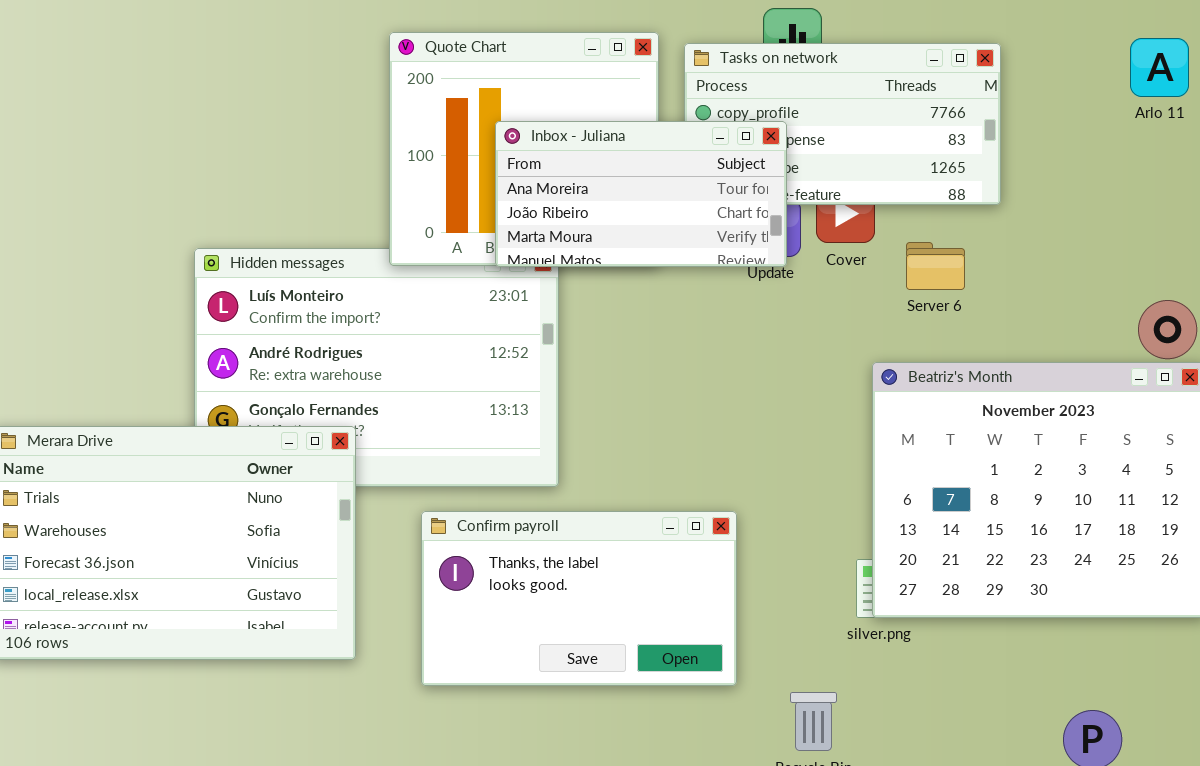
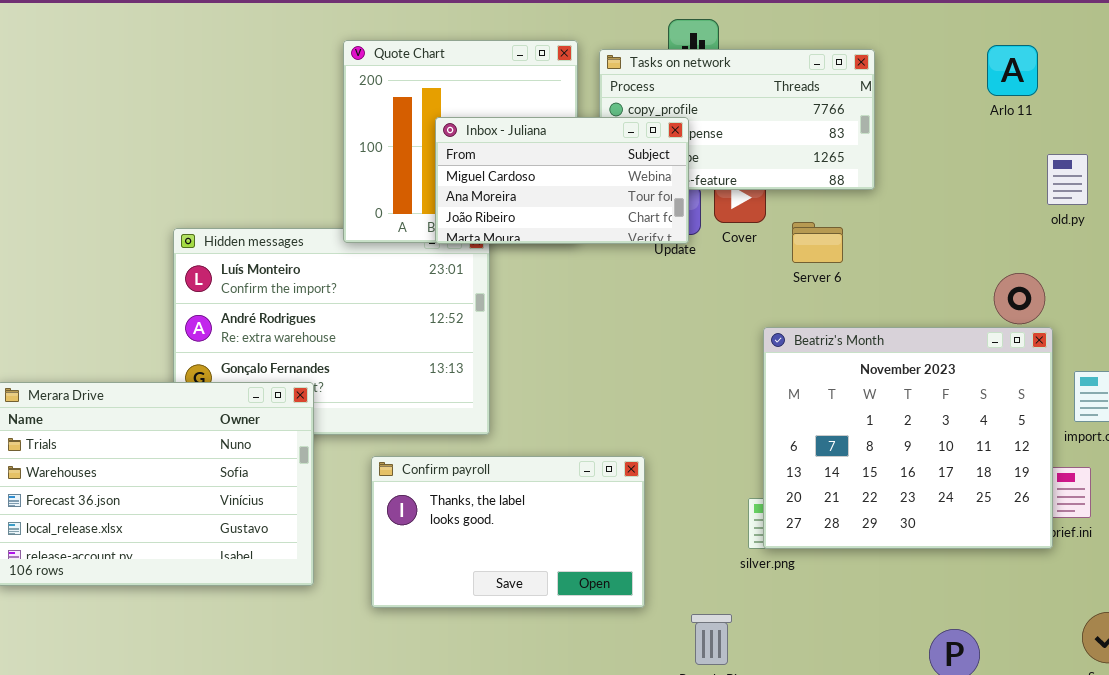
Inbox - Juliana: [495,121,787,267] -> [435,117,689,244], scrolled up 1 row

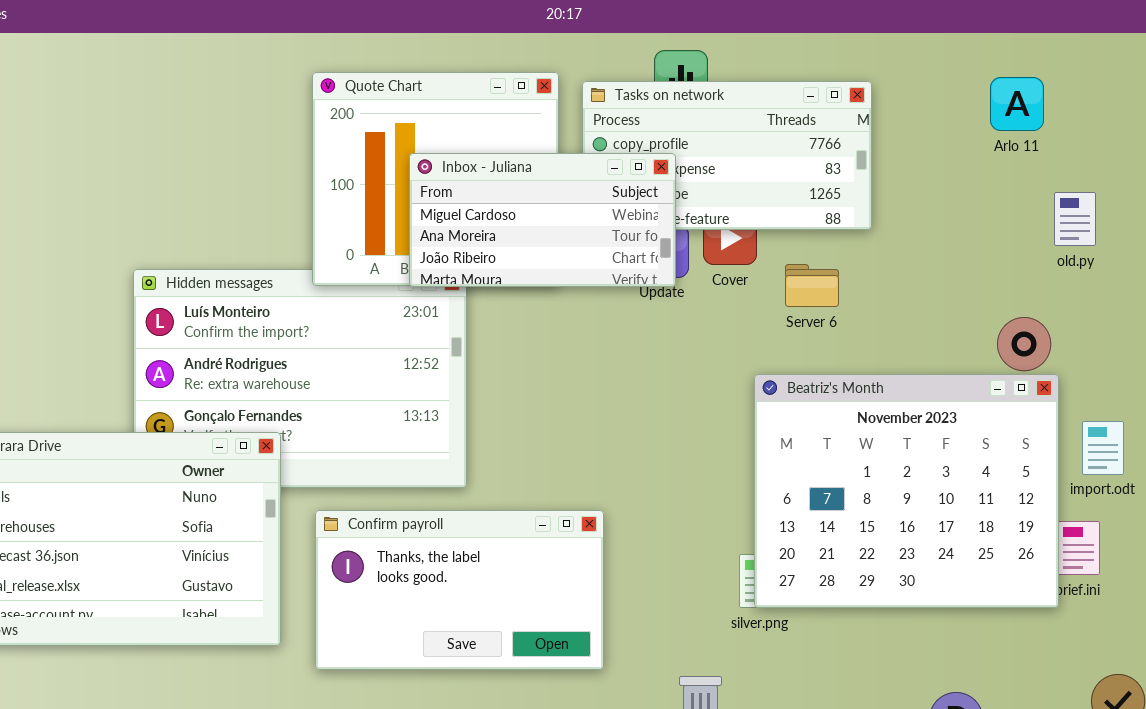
Confirm payroll: [371,456,645,608] -> [315,510,604,670], moved

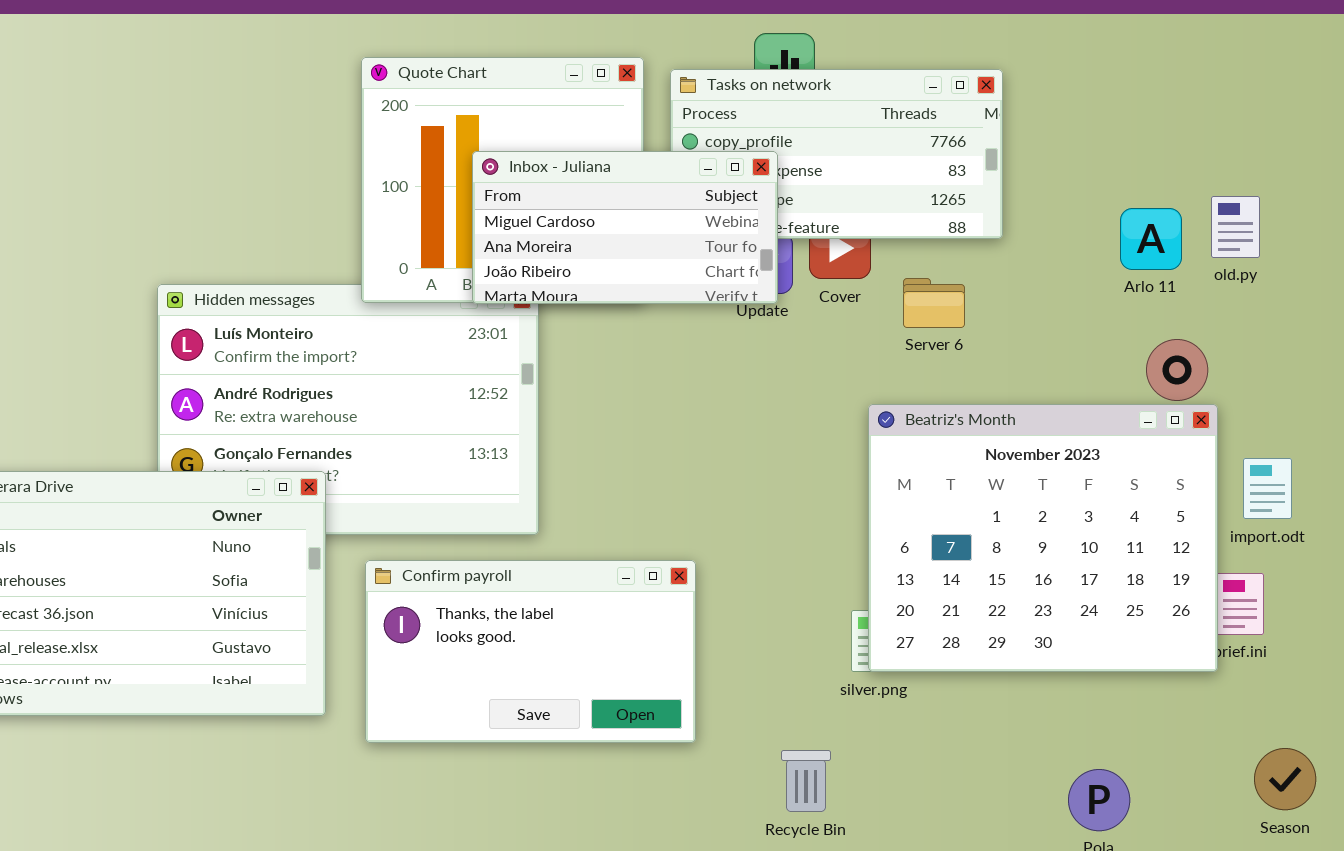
Arlo 11: [990,77,1044,131] -> [1120,208,1182,270], moved

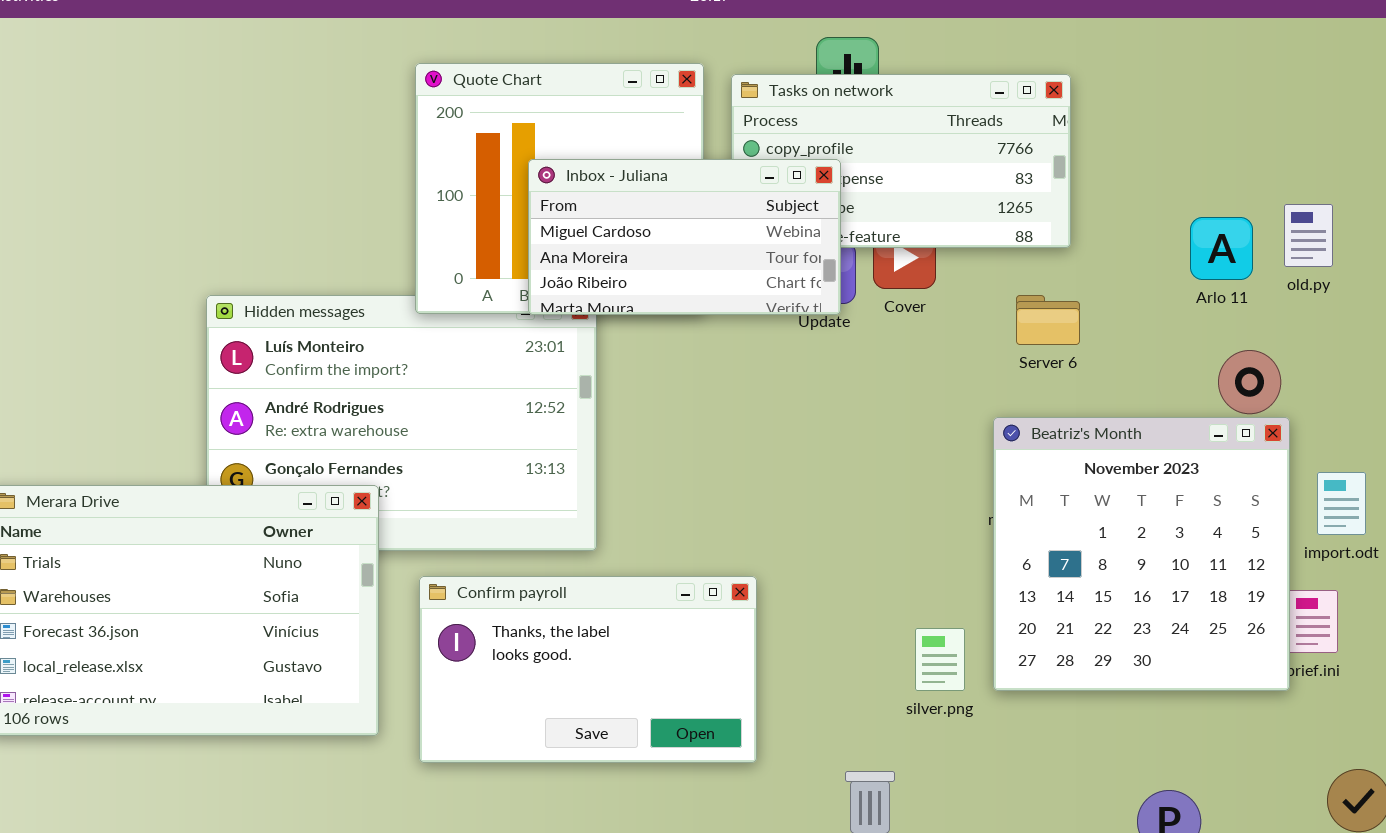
Server 6: [903,278,965,328] -> [1016,295,1080,345], moved
Beatriz's Month: [868,404,1218,672] -> [993,417,1290,691], resized

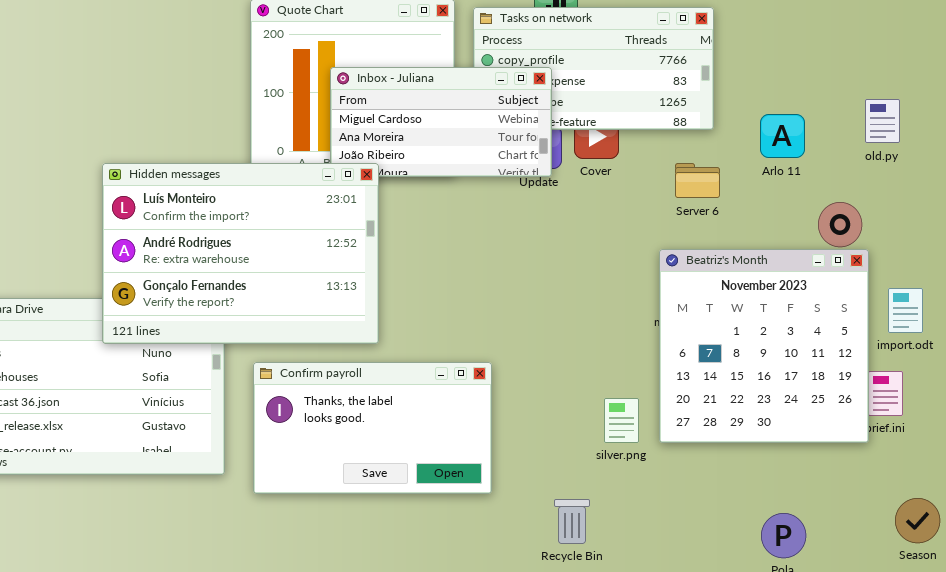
Arlo 11: [1190,217,1253,280] -> [760,114,805,158], moved
Hidden messages: [206,295,597,551] -> [102,163,379,344], raised

